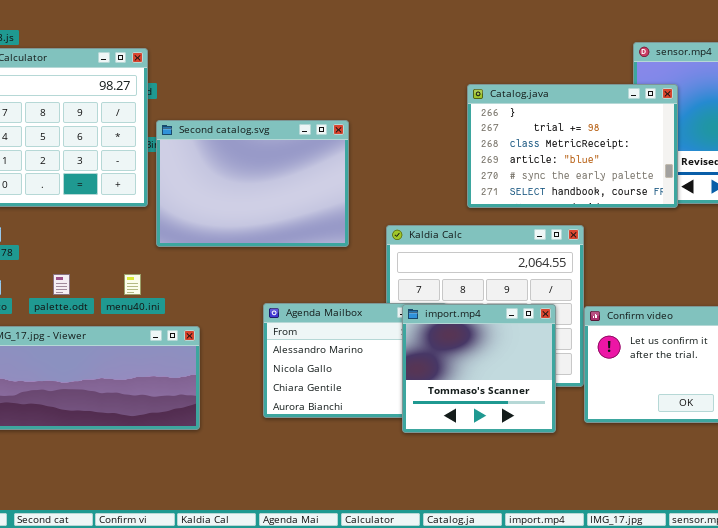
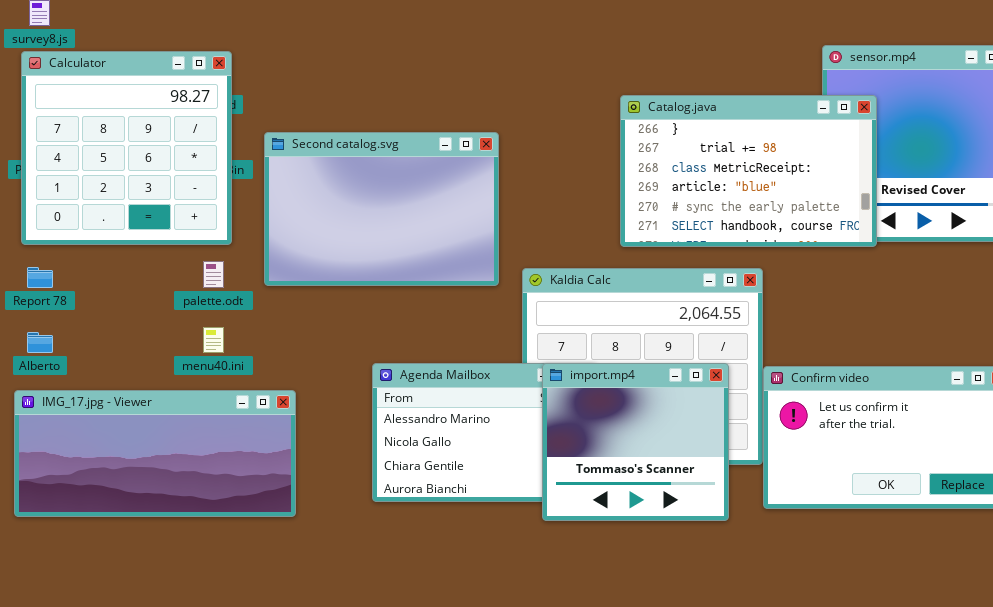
Second catalog.svg: [156,120,349,247] -> [264,132,499,286], moved
palette.odt: [53,274,70,295] -> [203,261,224,288], moved

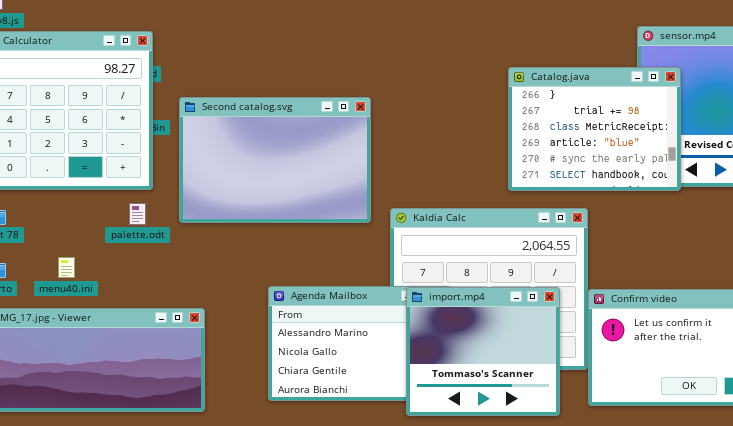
Catalog.java: [620,95,877,247] -> [508,67,681,191], resized
menu40.ini: [203,327,224,353] -> [58,257,75,278], moved

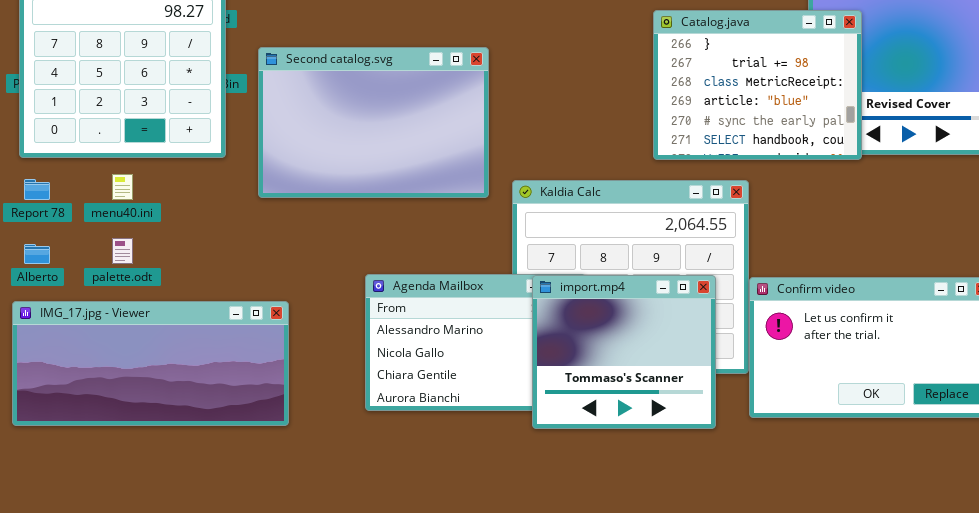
palette.odt: [129,203,146,225] -> [112,238,133,264], moved
menu40.ini: [58,257,75,278] -> [112,174,133,200], moved

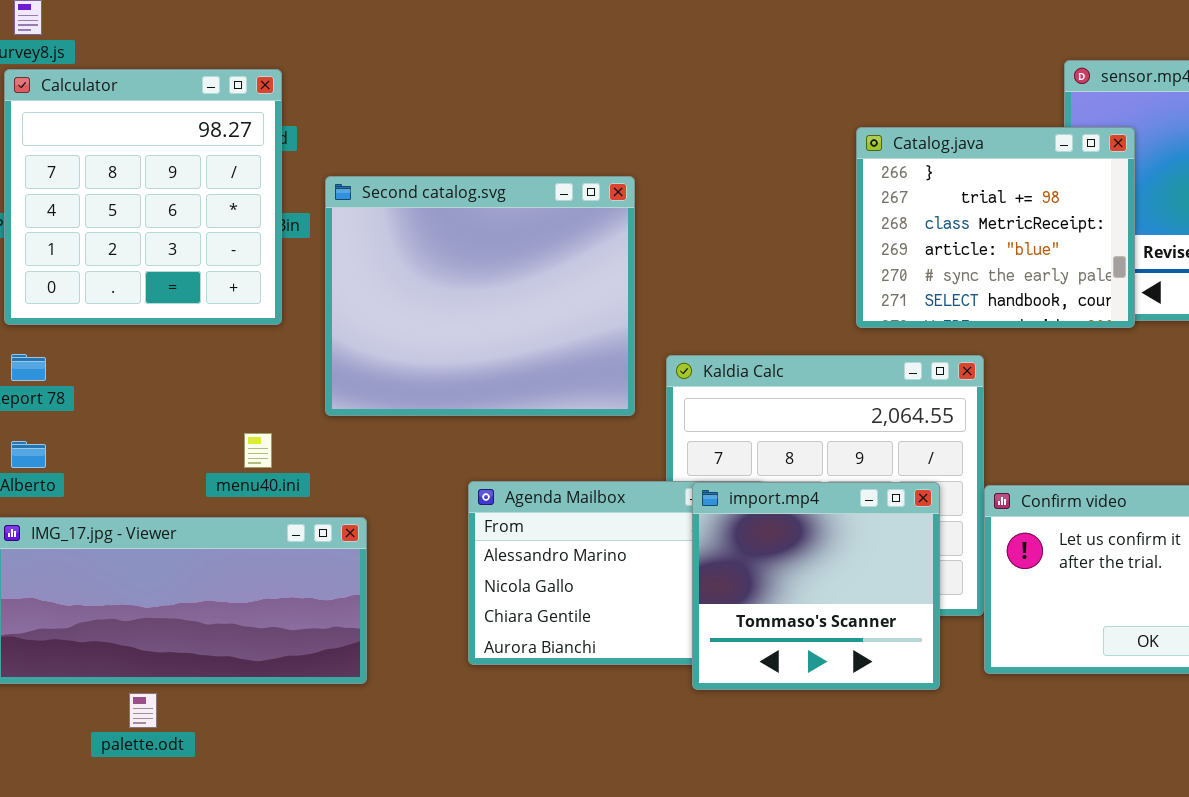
Second catalog.svg: [258,47,489,198] -> [325,176,635,416], resized
menu40.ini: [112,174,133,200] -> [244,433,272,468], moved
palette.odt: [112,238,133,264] -> [129,693,157,728], moved

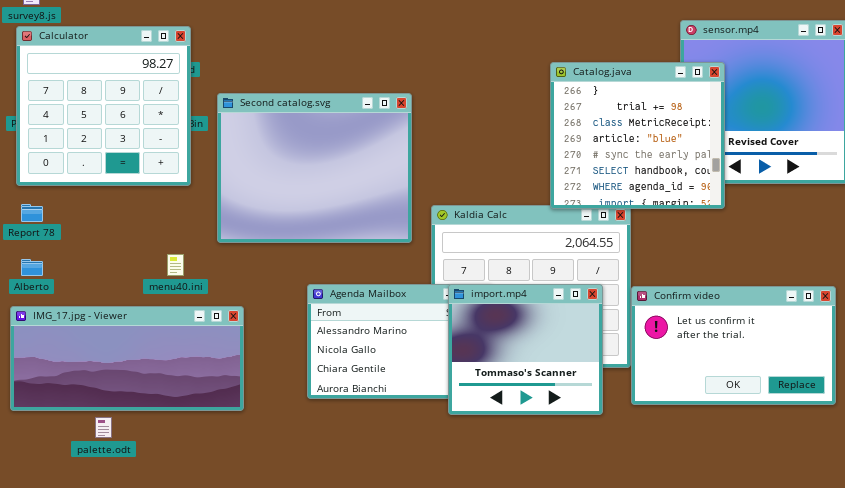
Catalog.java: [856,127,1135,328] -> [550,62,725,209], resized

